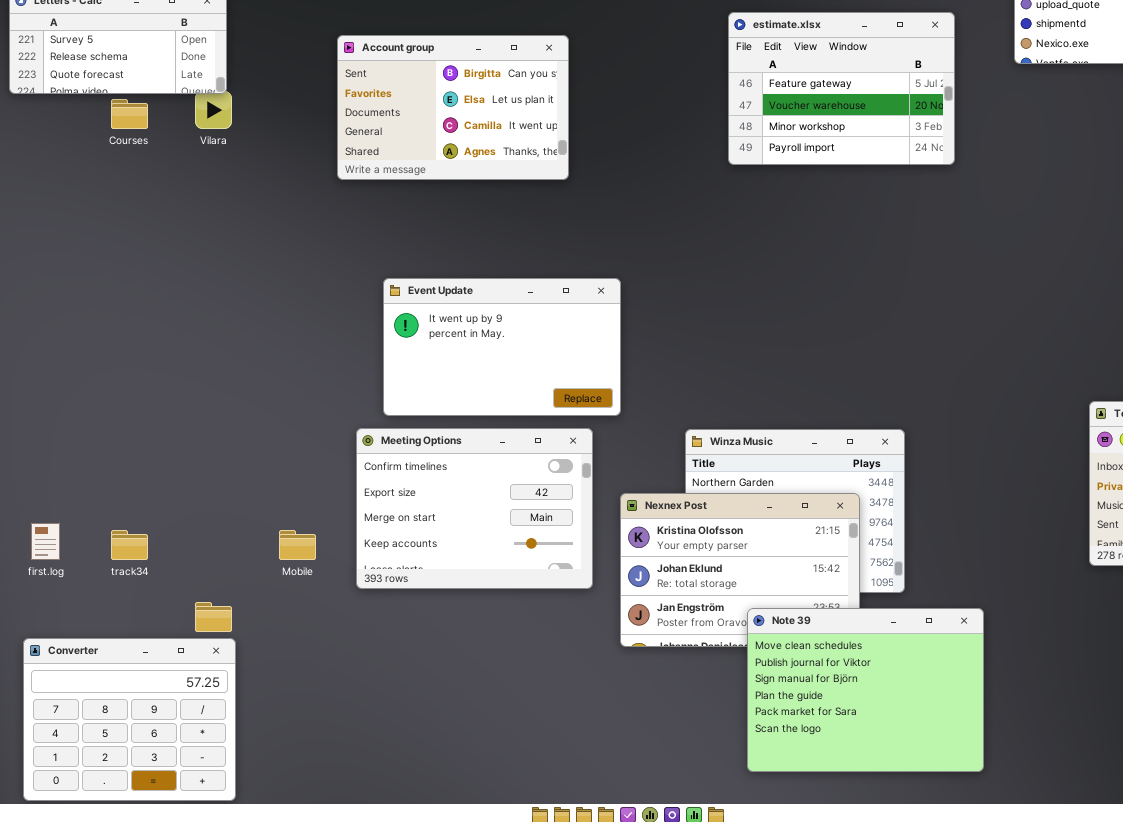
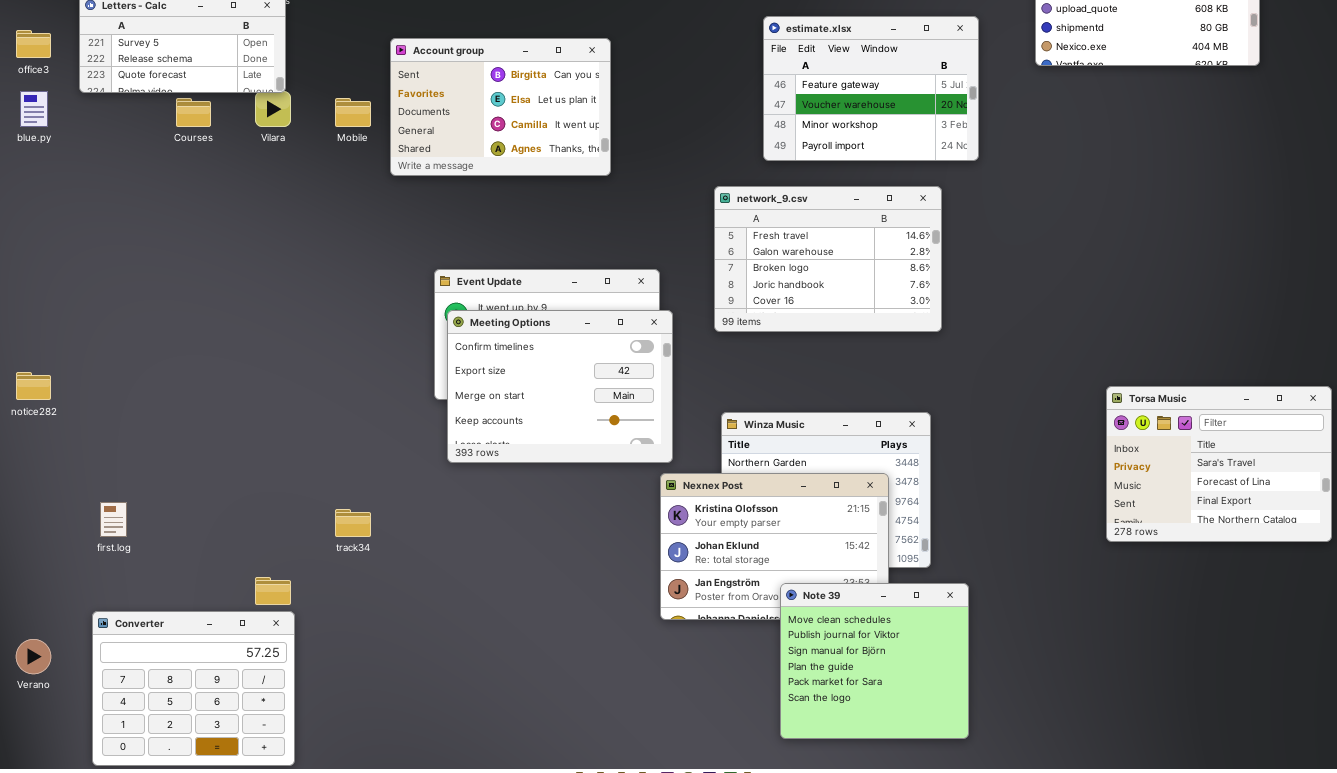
network_9.csv: none -> [714,186,942,332], opened
Meeting Options: [356,428,593,589] -> [447,310,673,463], moved
track34: [111,530,148,560] -> [335,509,371,537], moved
Mobile: [279,530,316,560] -> [335,98,371,127], moved
Note 39: [747,608,984,772] -> [780,583,969,739], resized

